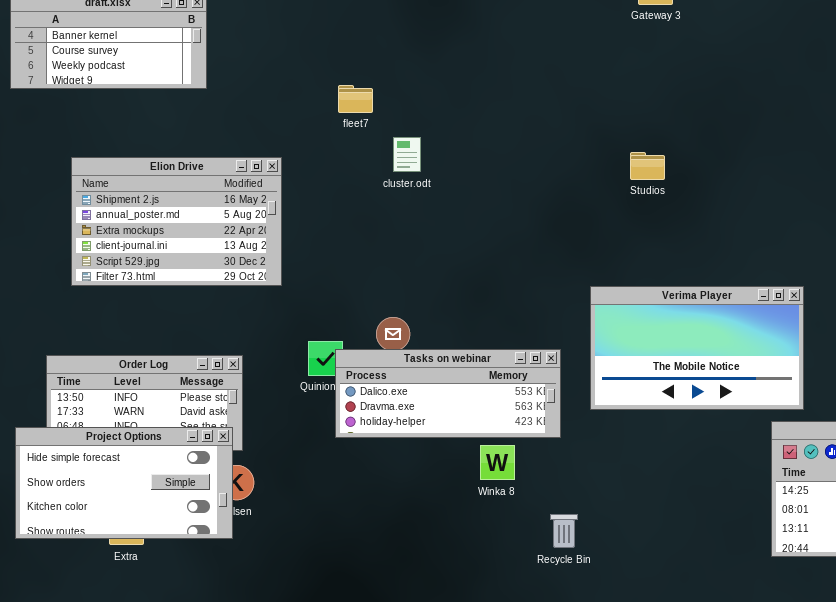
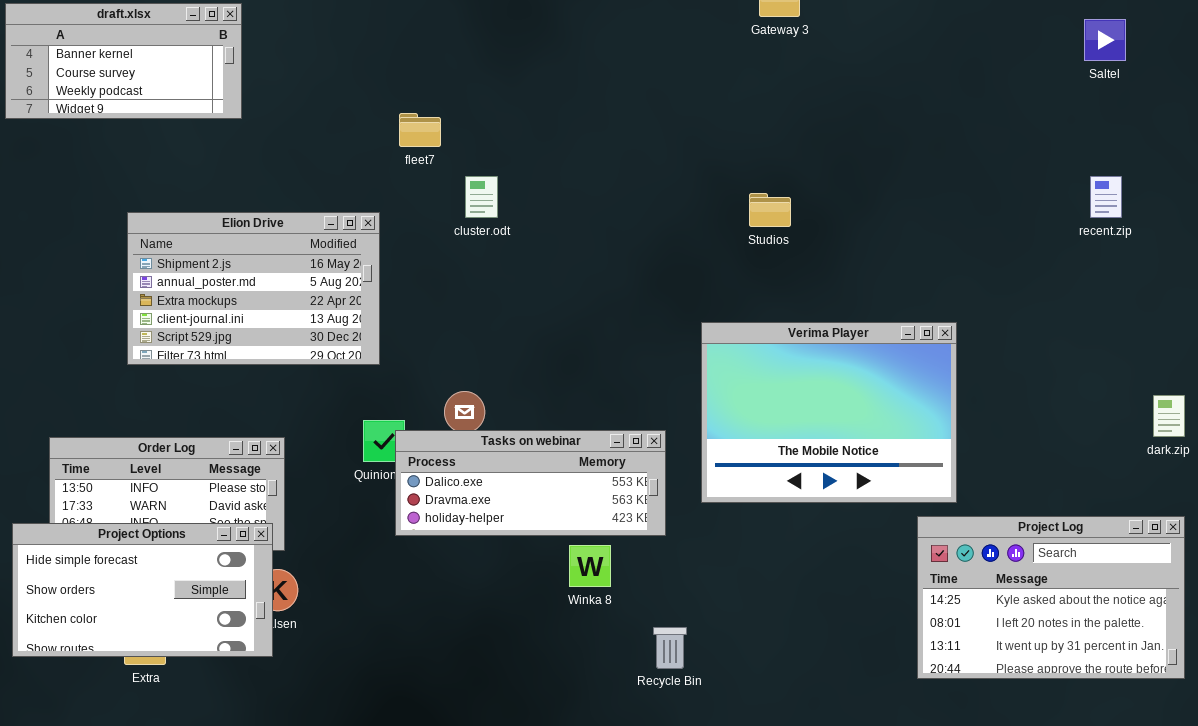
Elion Drive: [71,157,282,286] -> [127,212,380,365], moved
Verima Player: [590,286,804,410] -> [701,322,957,503], resized

